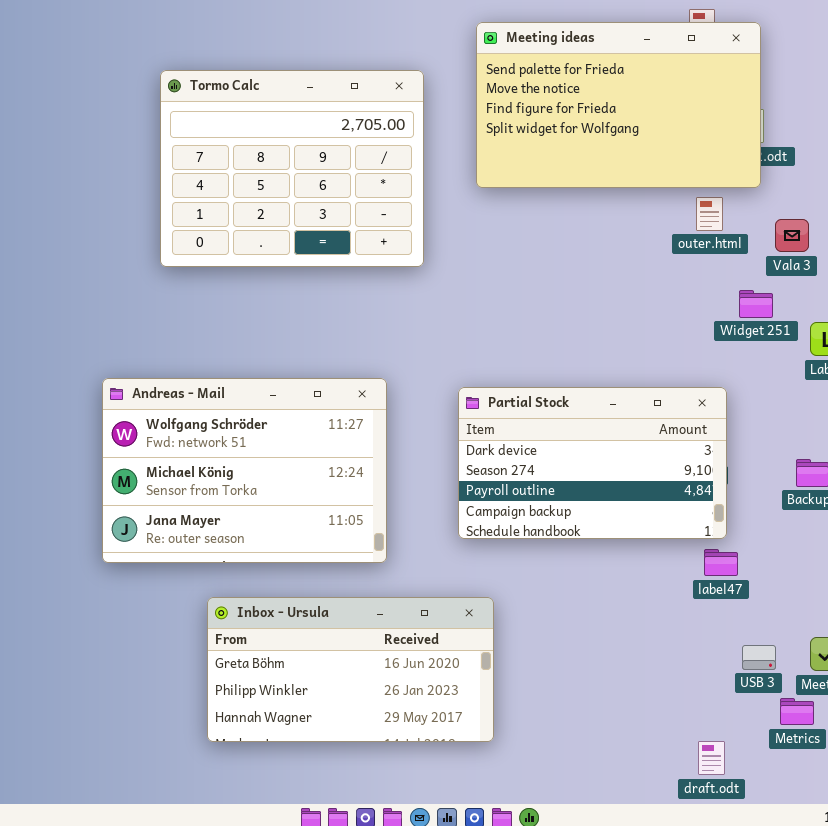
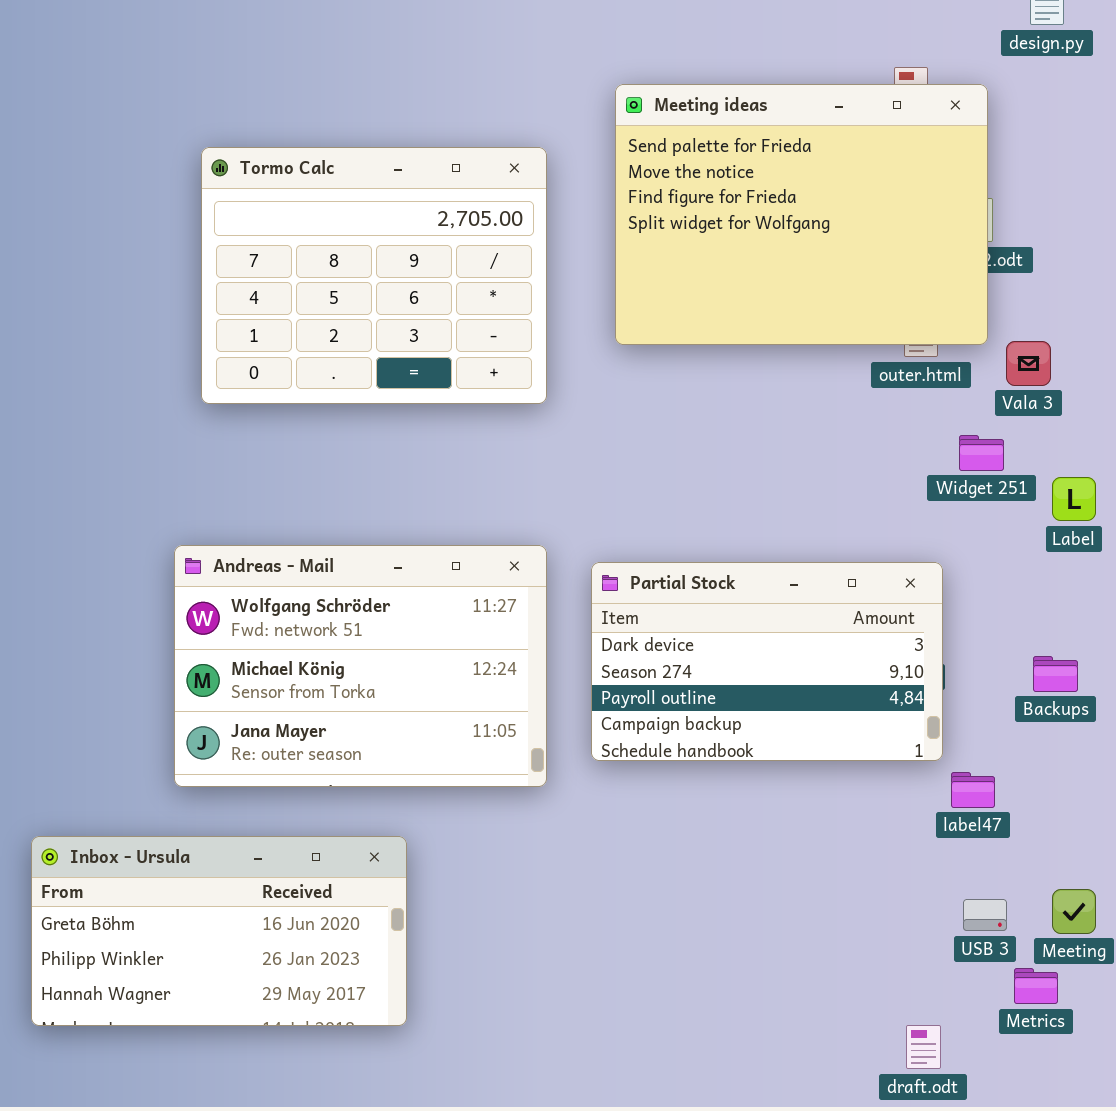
Meeting ideas: [476,22,761,188] -> [615,84,988,345], resized
Andreas - Mail: [102,378,387,563] -> [174,545,547,787], moved
label47: [704,549,738,576] -> [951,772,995,808], moved
Inbox - Ursula: [207,597,494,742] -> [31,836,407,1026], moved

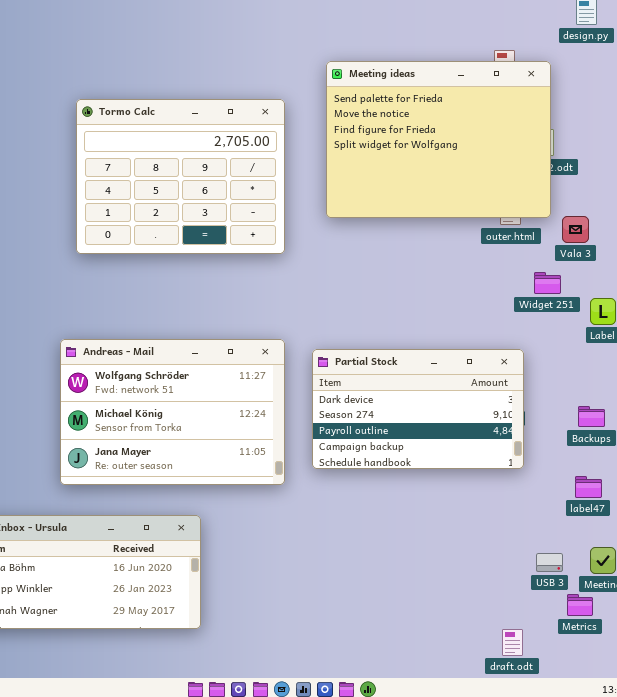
label47: [951,772,995,808] -> [575,476,602,498], moved

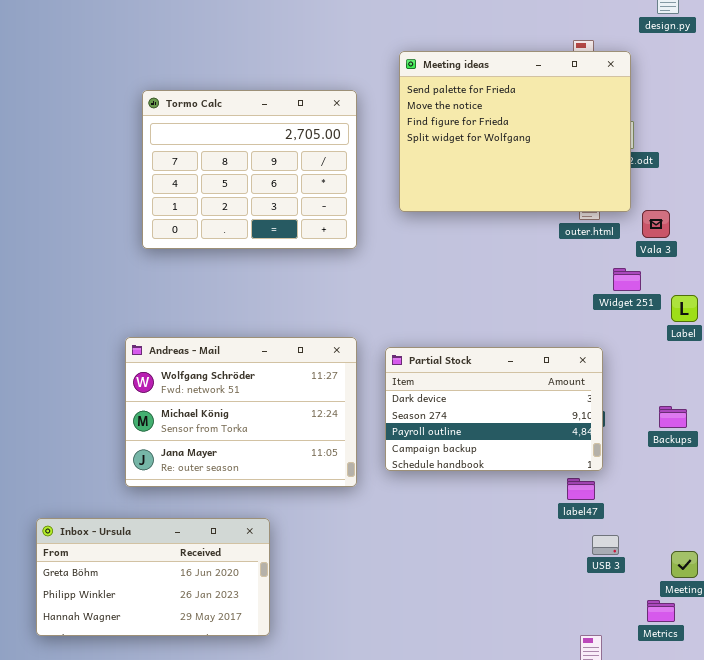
label47: [575,476,602,498] -> [567,478,595,500], moved
USB 3: [536,553,563,572] -> [592,535,619,555], moved

